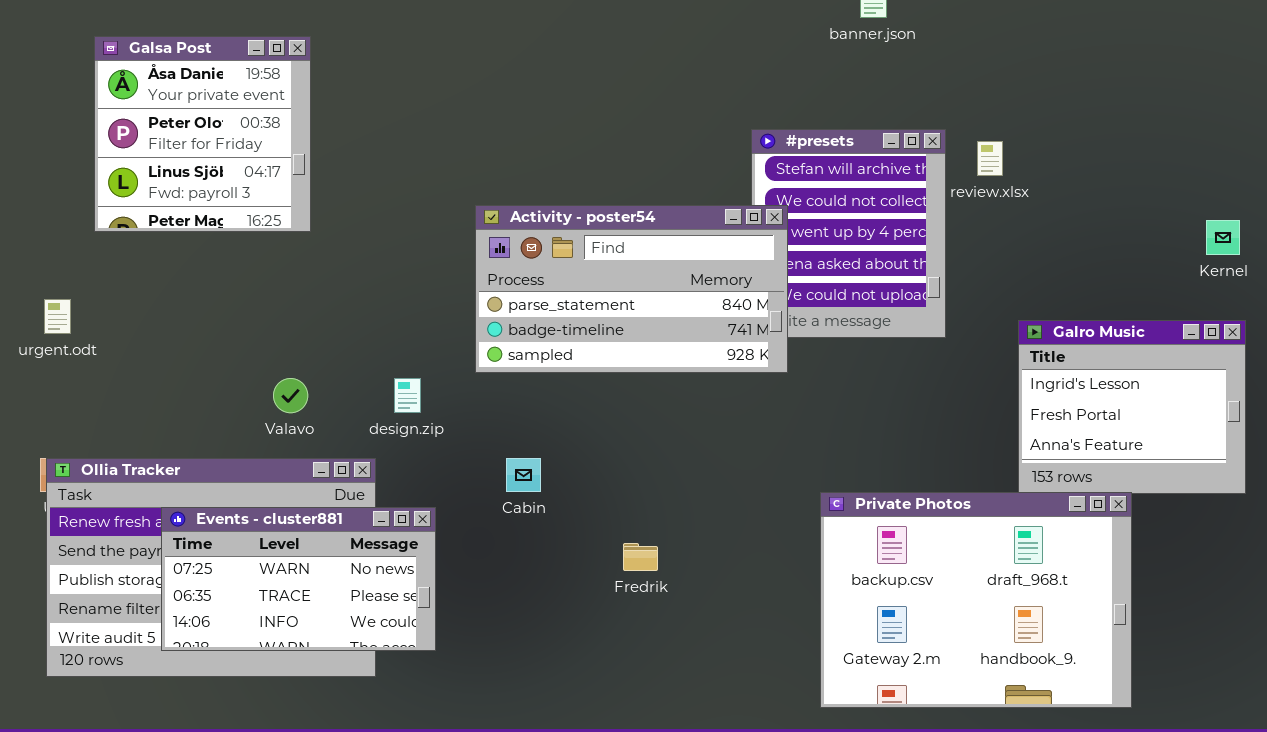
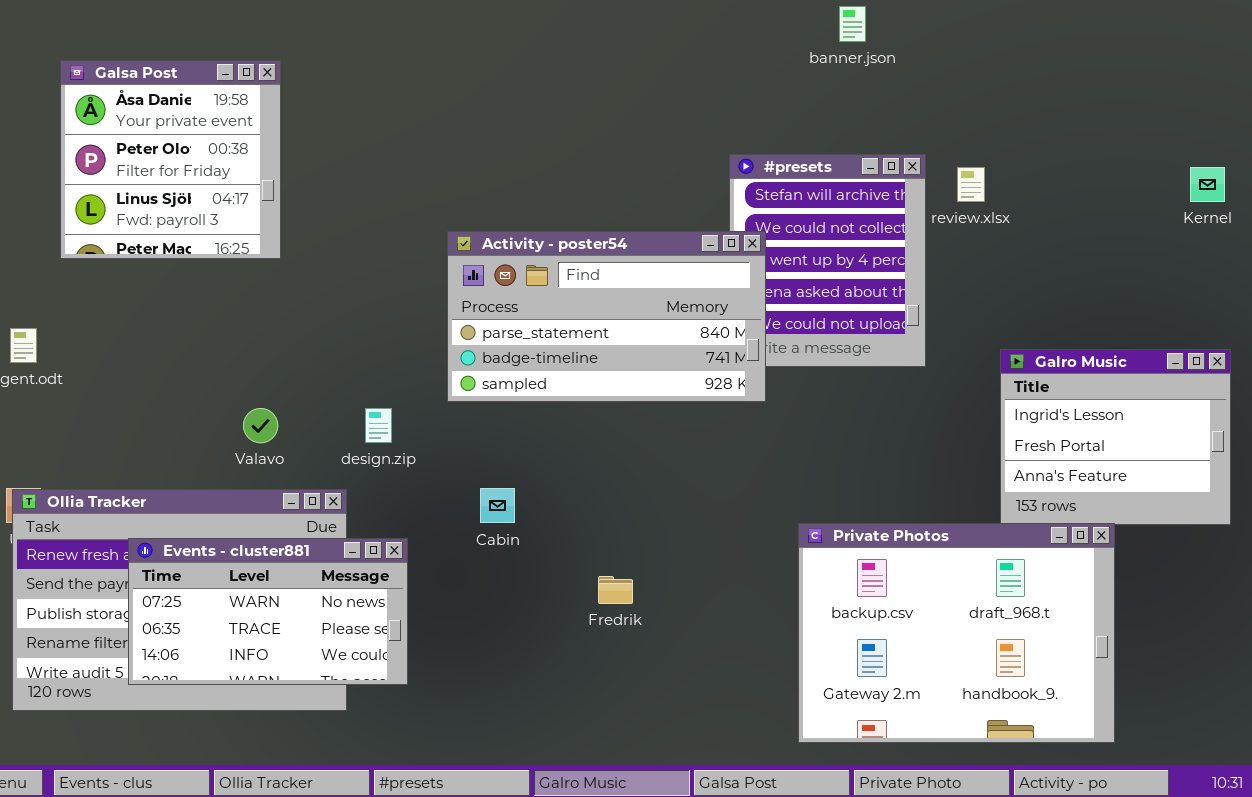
Kernel: [1206,220,1240,255] -> [1190,167,1225,202], moved

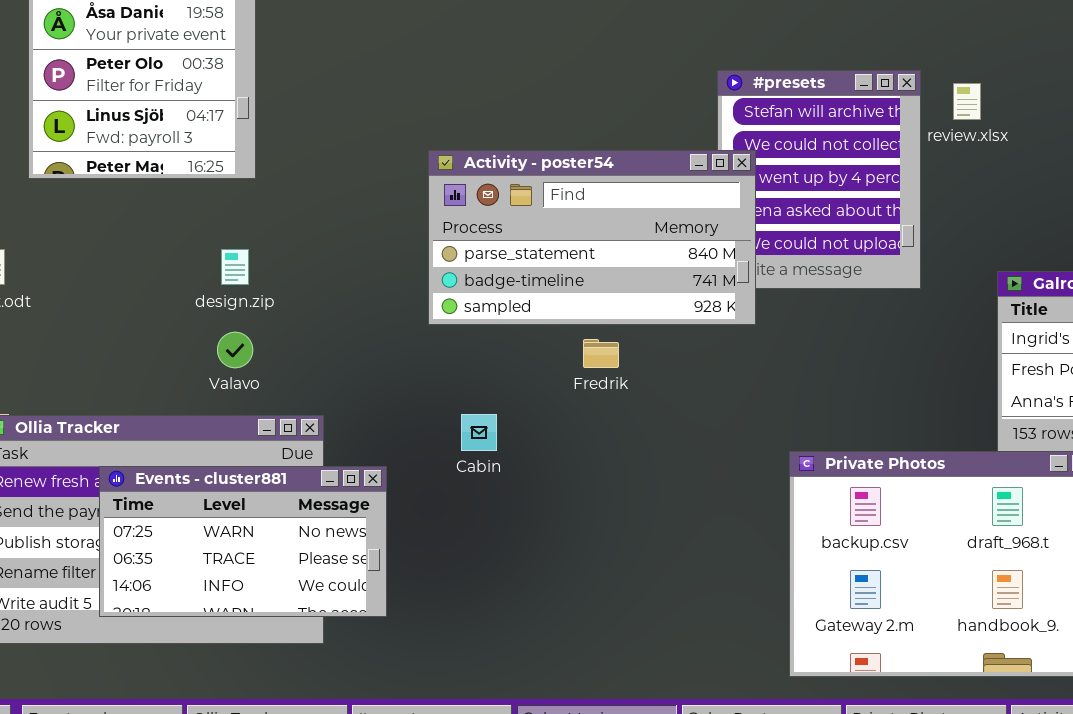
design.zip: [365,408,392,443] -> [221,249,249,285], moved
Fredrik: [598,576,633,604] -> [583,339,619,368], moved

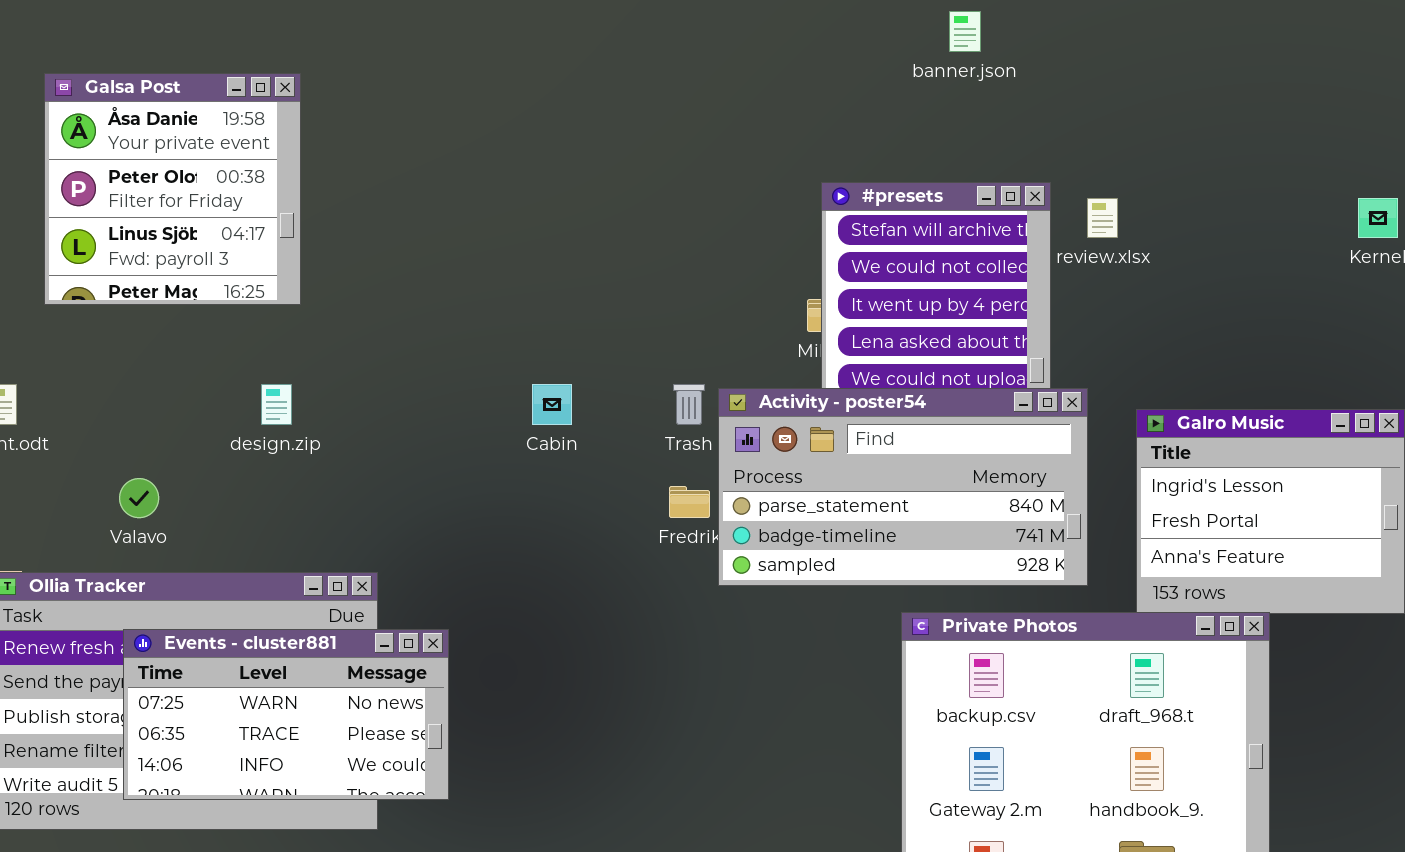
Activity - poster54: [428,150,756,325] -> [718,388,1088,586], moved
Valavo: [217,332,253,368] -> [119,478,159,518], moved
Cabin: [461,414,497,451] -> [532,384,572,425], moved

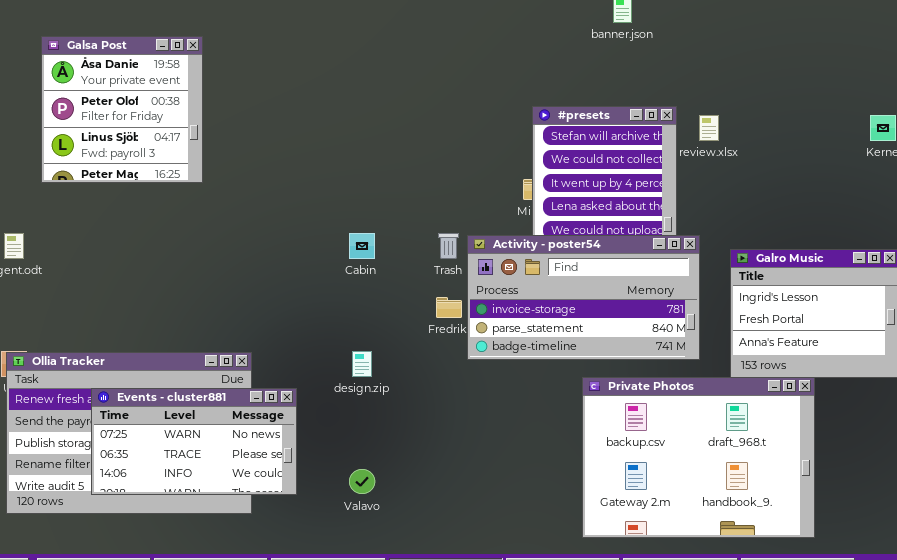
design.zip: [261,384,292,425] -> [352,351,372,377], moved
Activity - poster54: [718,388,1088,586] -> [467,235,700,360], scrolled up 1 row
Valavo: [119,478,159,518] -> [349,469,375,494], moved

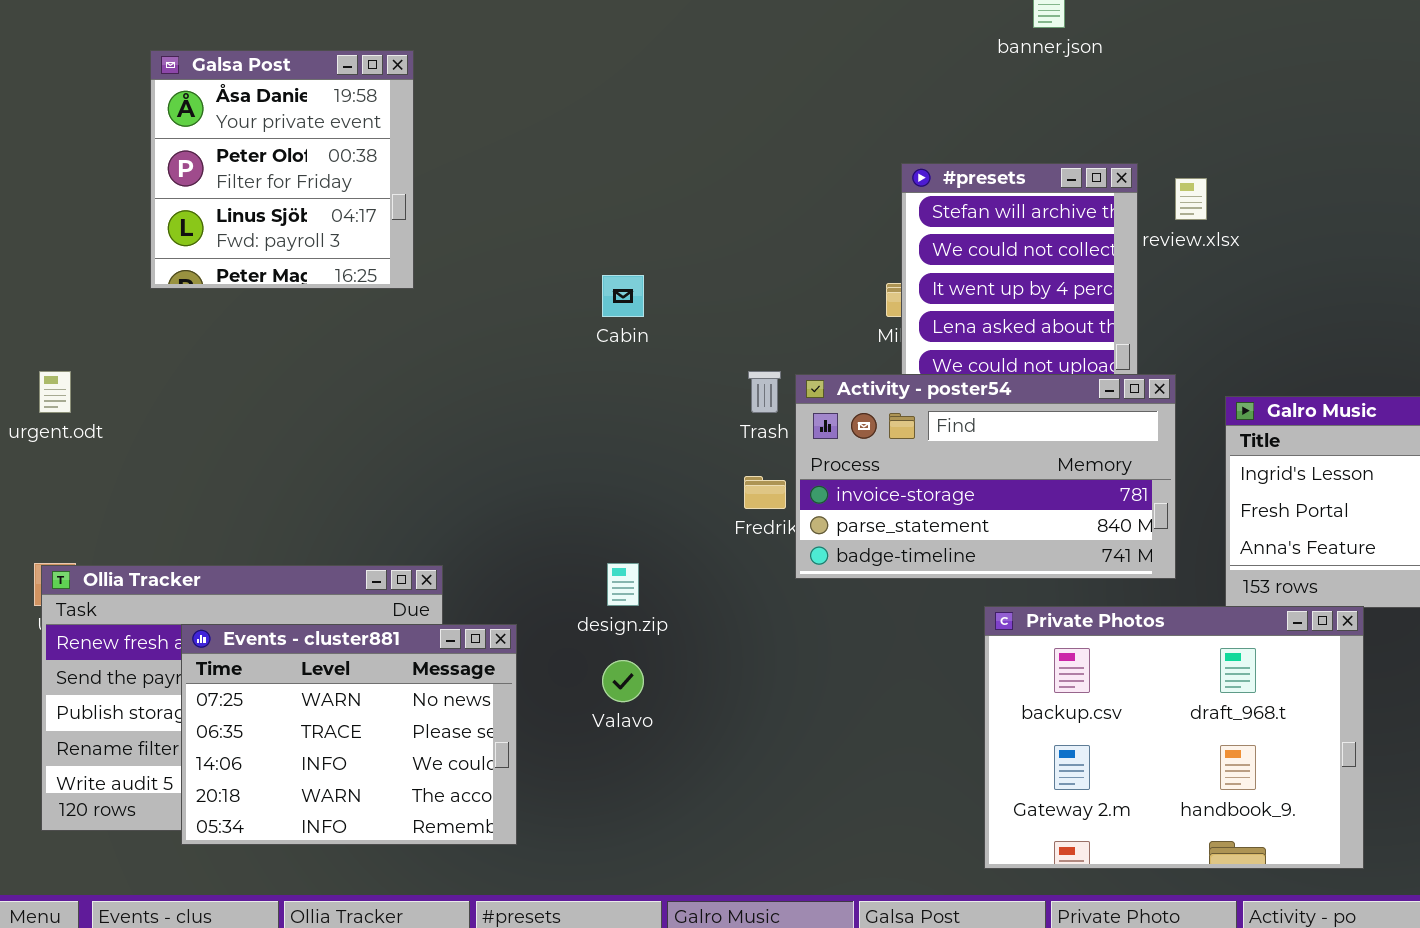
Galsa Post: [41,36,203,183] -> [150,50,414,289], moved
Cabin: [349,233,375,259] -> [602,275,644,317], moved
Events - cluster881: [91,388,297,495] -> [181,624,517,845], resized
Valavo: [349,469,375,494] -> [602,660,644,702], moved

